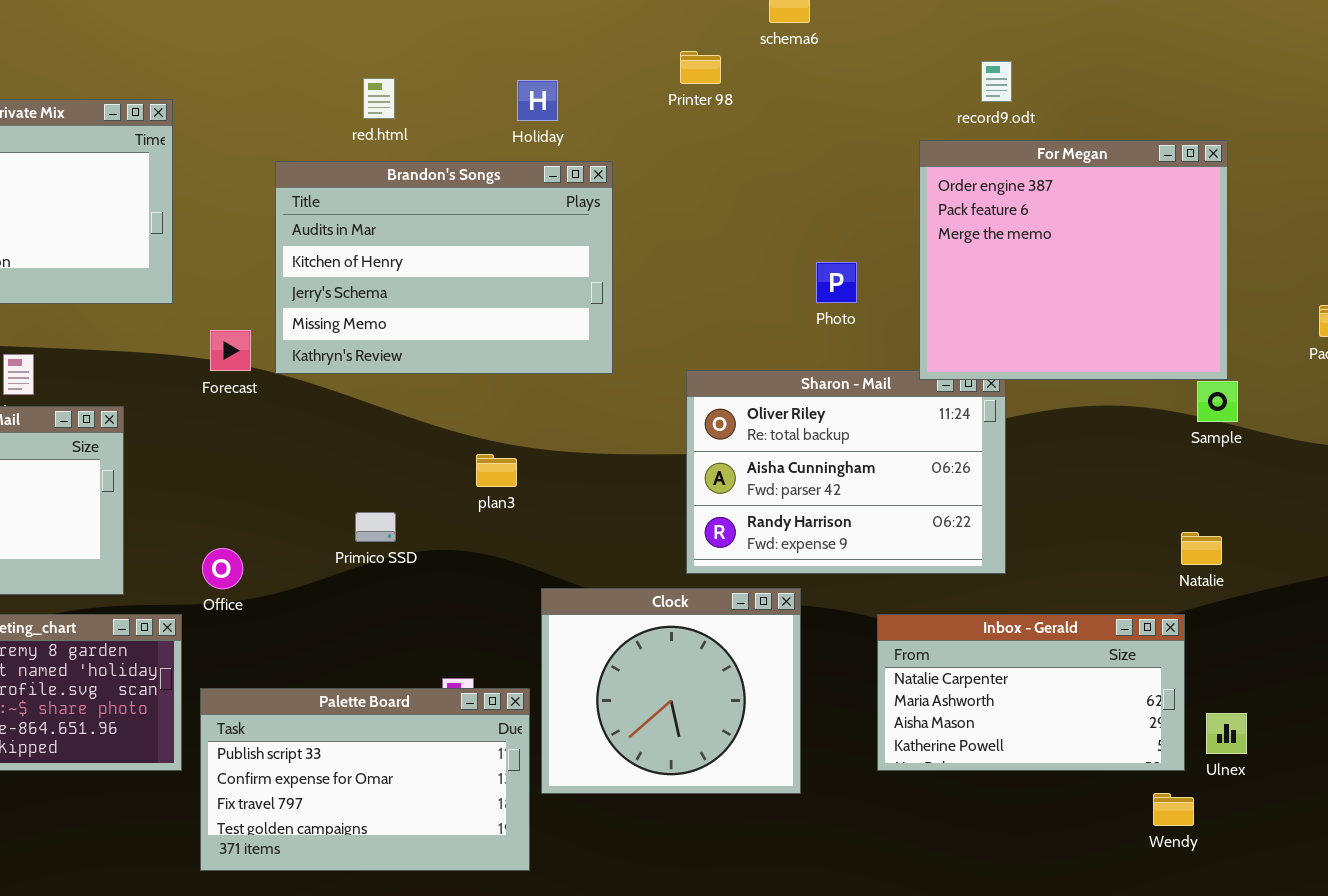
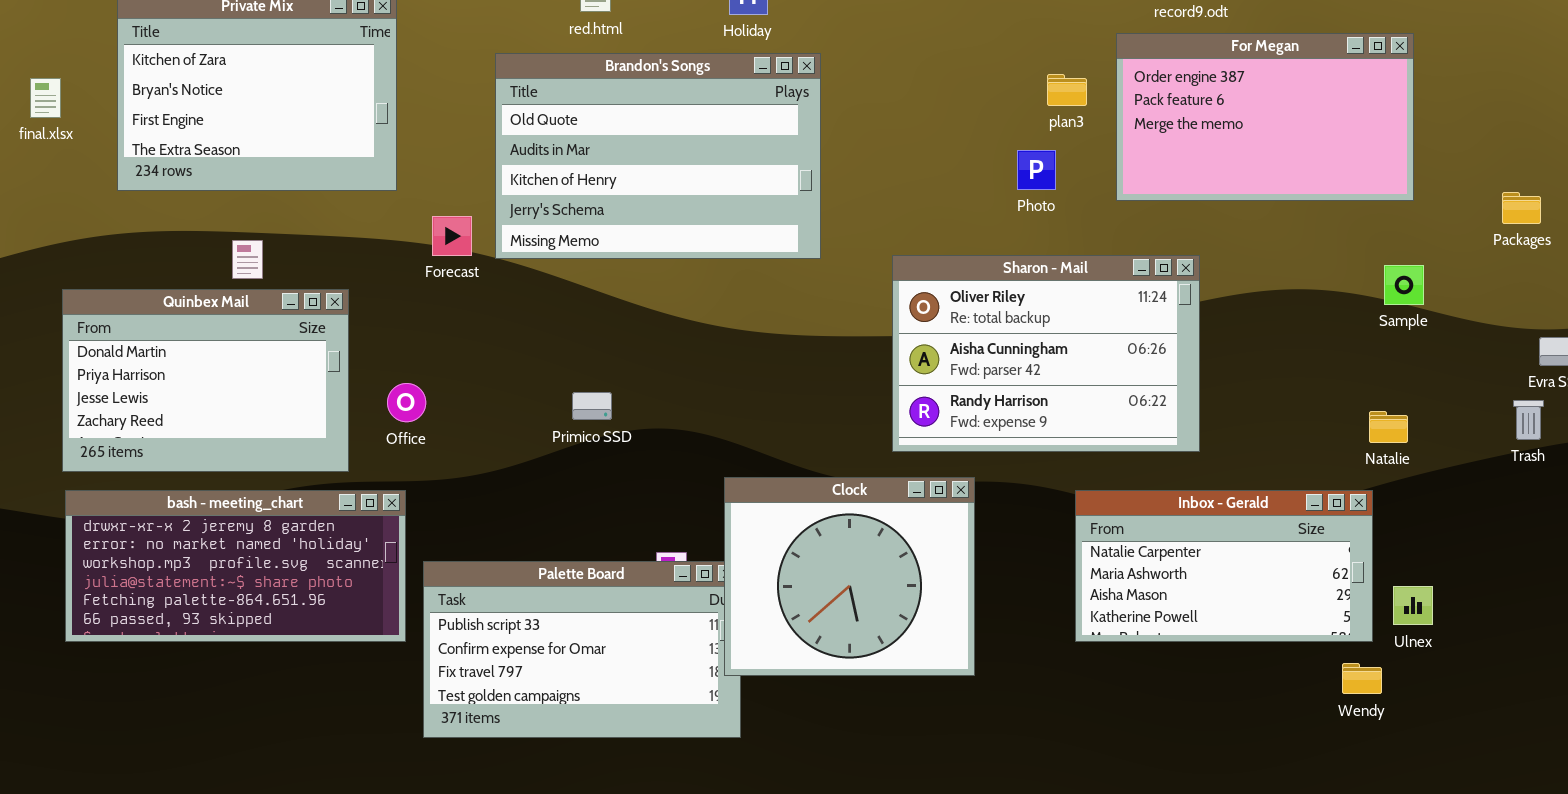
For Megan: [919,140,1228,380] -> [1116,33,1414,201], resized
Brandon's Songs: [275,161,613,374] -> [495,53,821,259], scrolled up 1 row
plan3: [476,454,517,487] -> [1047,74,1087,106], moved
Office: [202,548,243,589] -> [387,383,426,422], moved
Clock: [541,588,801,794] -> [724,477,975,676], moved

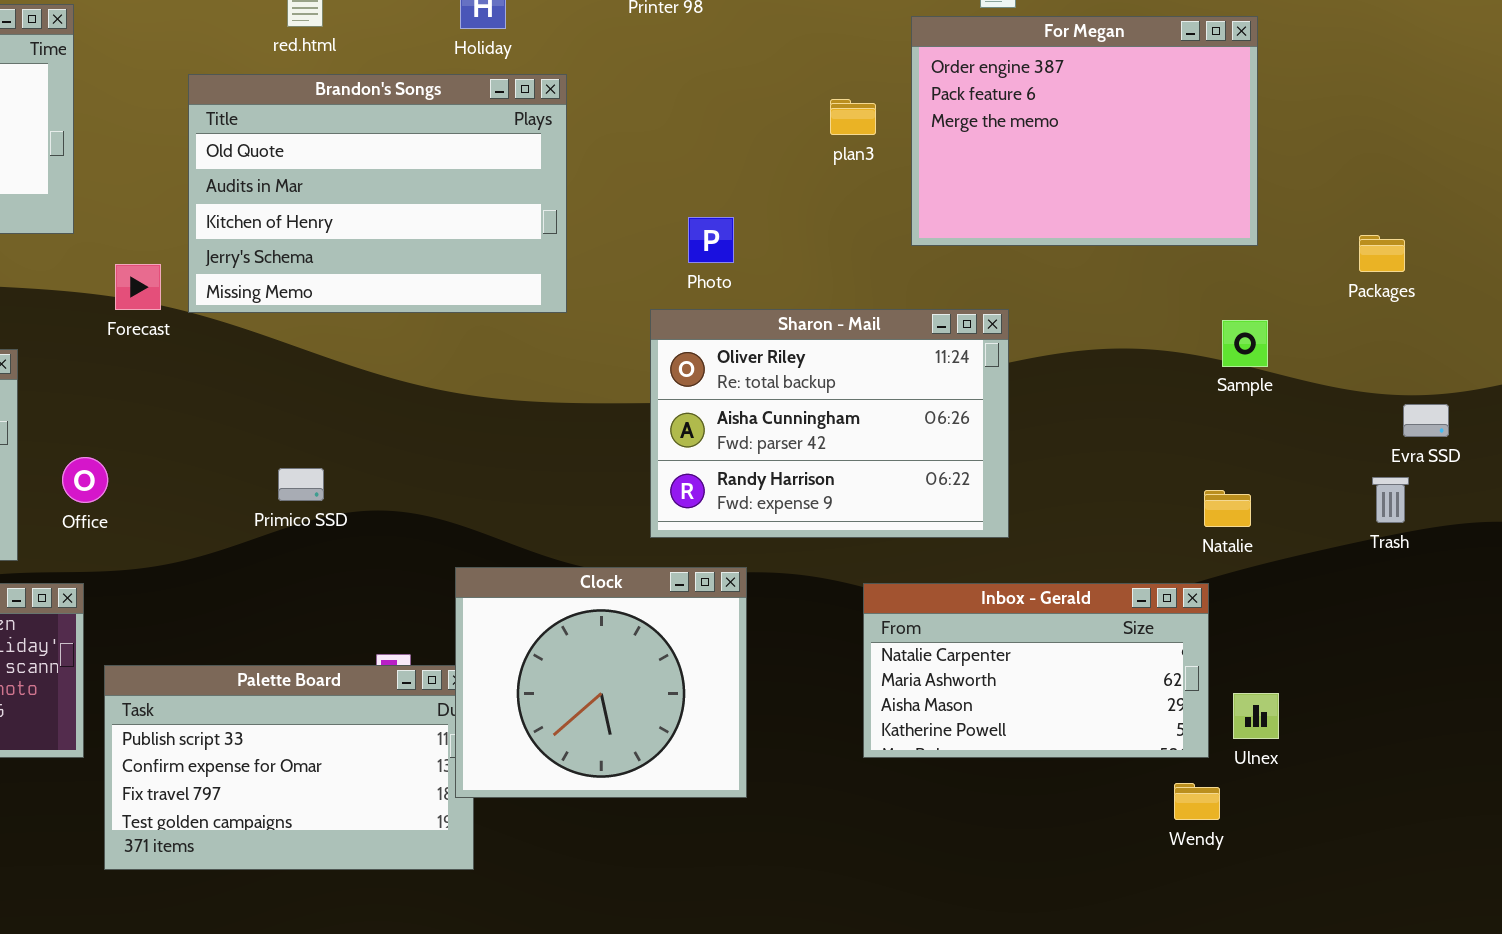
For Megan: [1116,33,1414,201] -> [911,16,1258,246], resized
Photo: [1017,150,1056,190] -> [688,217,734,263], moved

